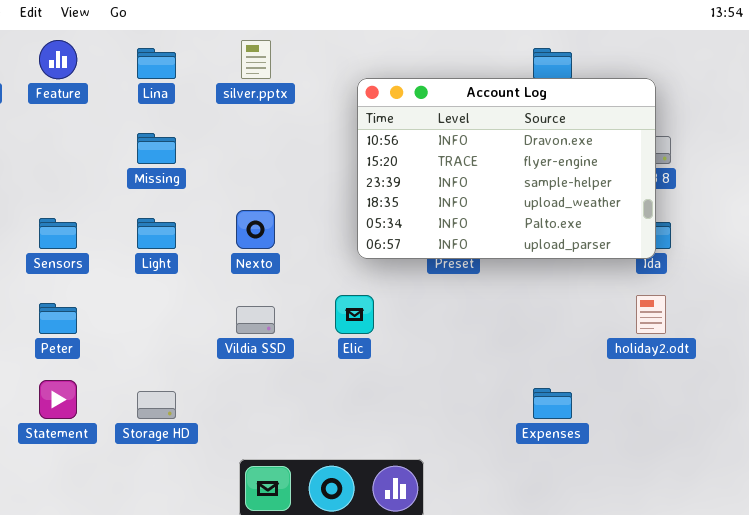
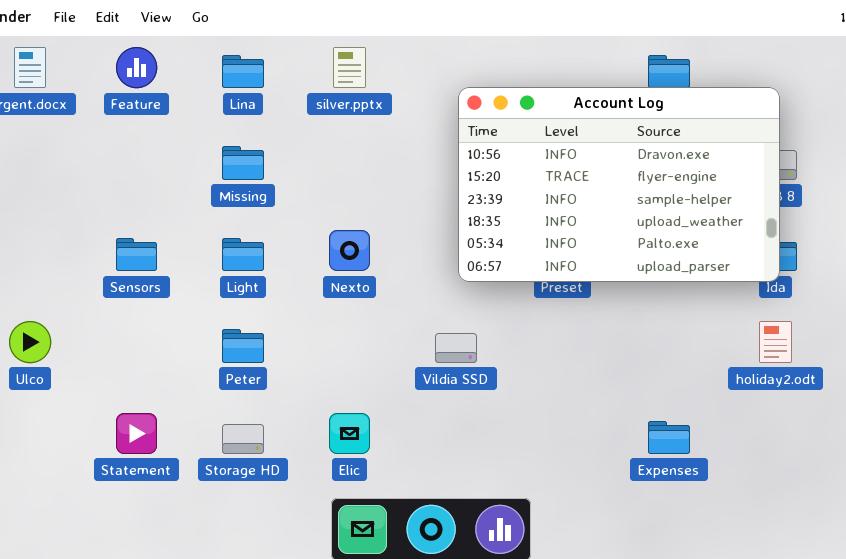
Elic: [335,295,374,334] -> [329,413,370,454], moved
Peter: [39,303,77,334] -> [222,329,264,363], moved
Vildia SSD: [236,306,275,334] -> [435,333,477,363], moved

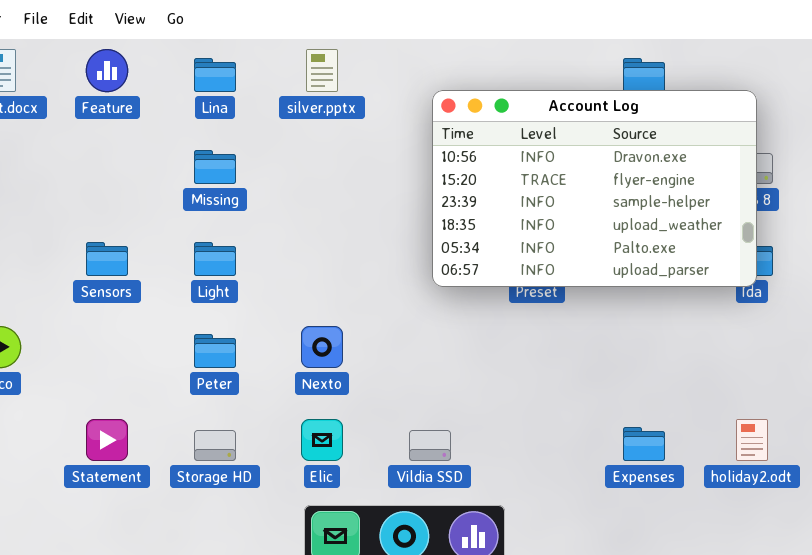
Nexto: [329,230,370,271] -> [301,326,343,368], moved
holiday2.odt: [759,321,792,363] -> [736,419,768,461], moved
Vildia SSD: [435,333,477,363] -> [409,430,451,461], moved

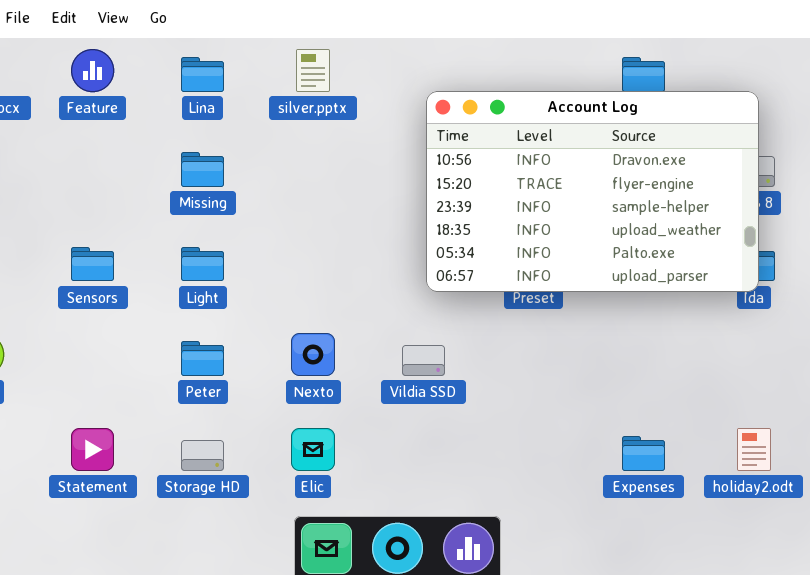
Vildia SSD: [409,430,451,461] -> [402,345,445,376], moved

